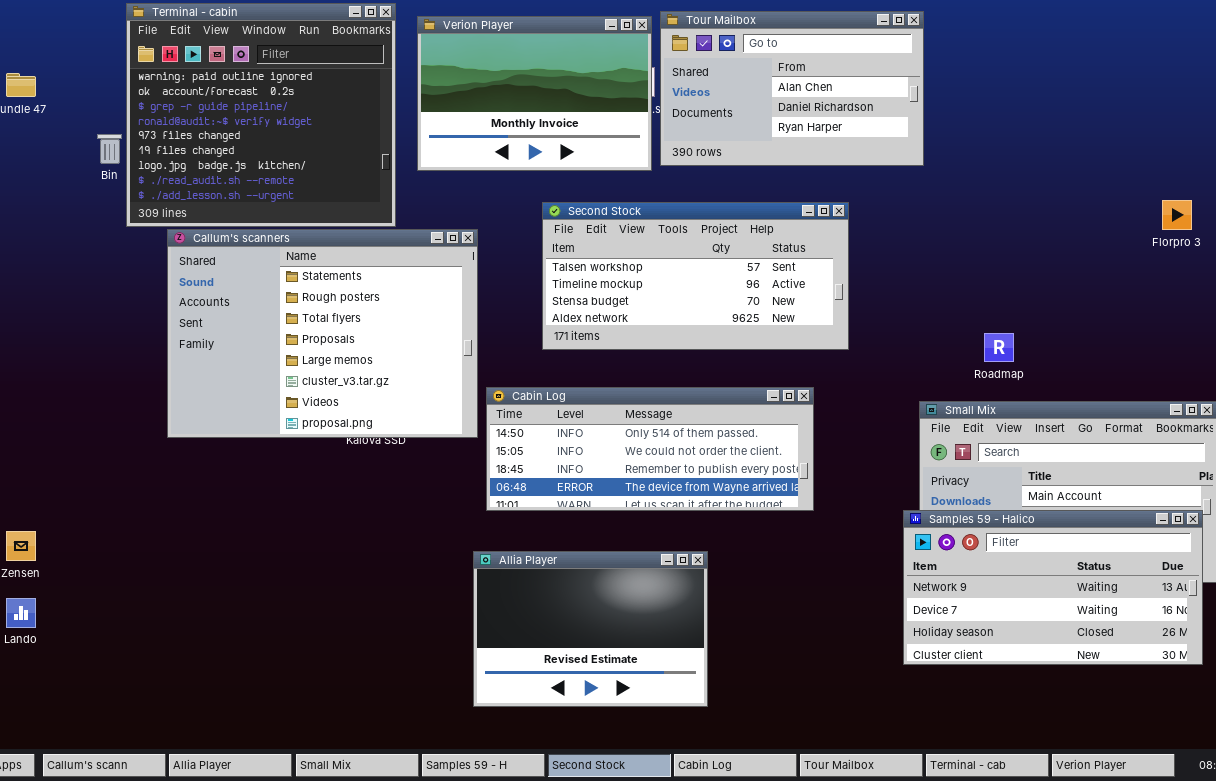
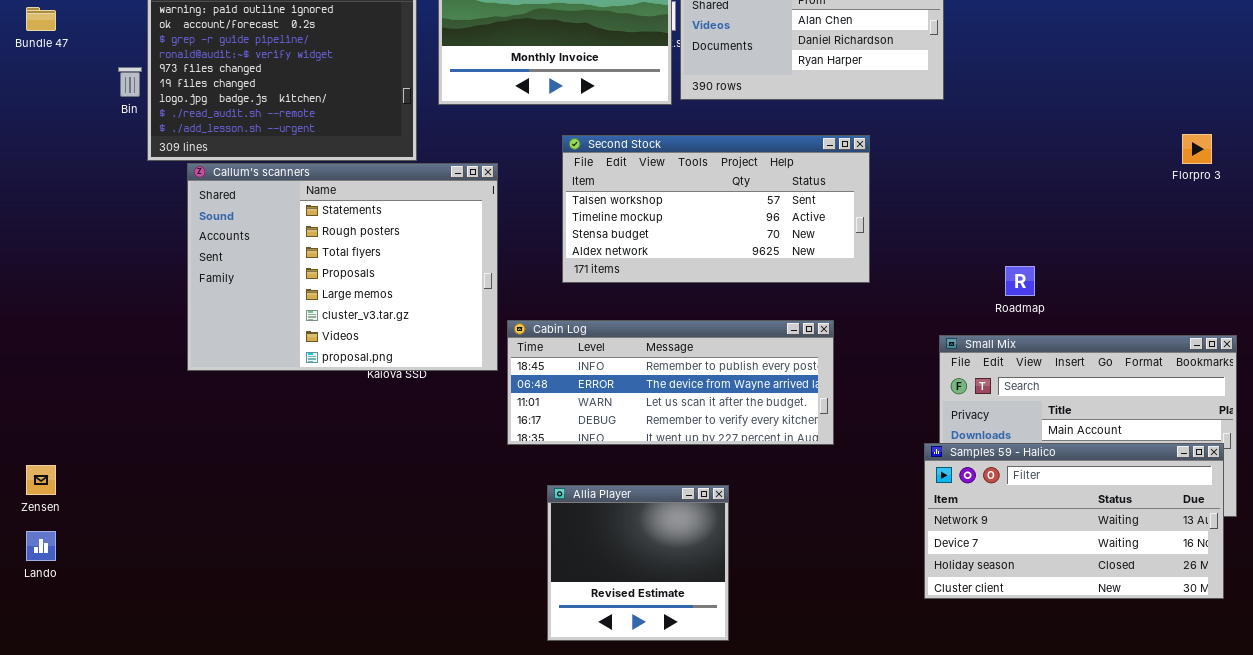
Cabin Log: [486,387,814,511] -> [507,320,834,445], scrolled down 2 rows
Allia Player: [473,551,708,707] -> [547,485,729,641], resized

